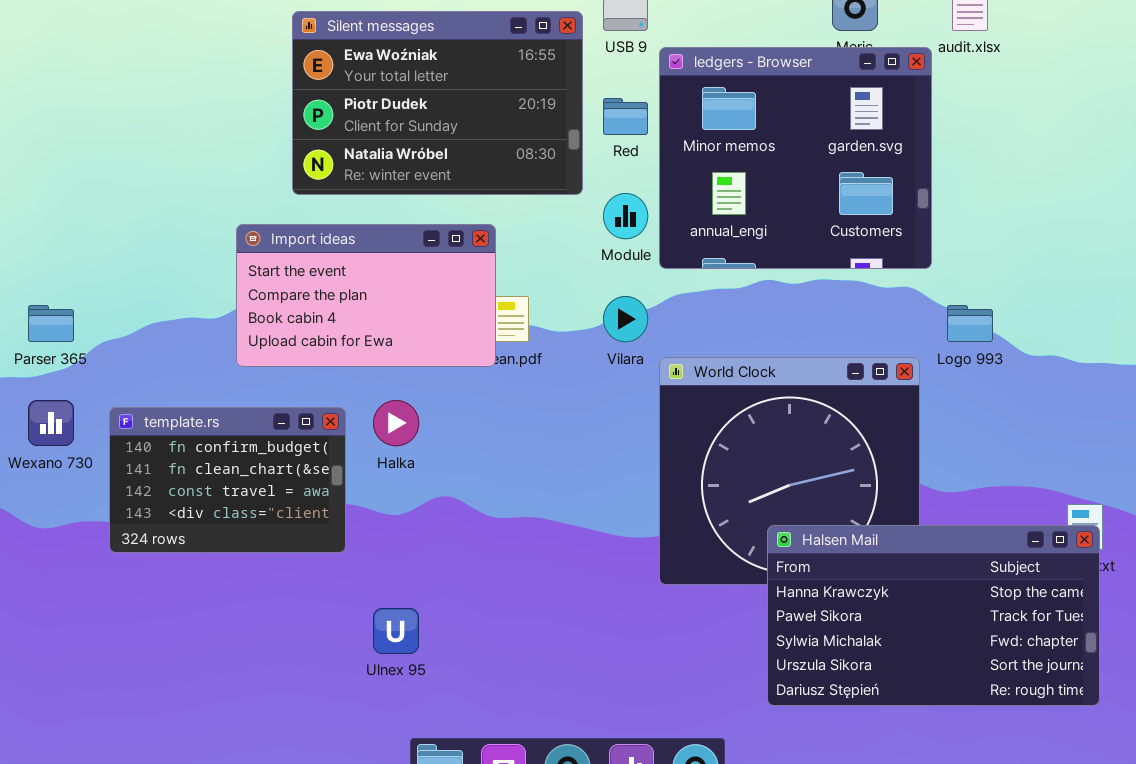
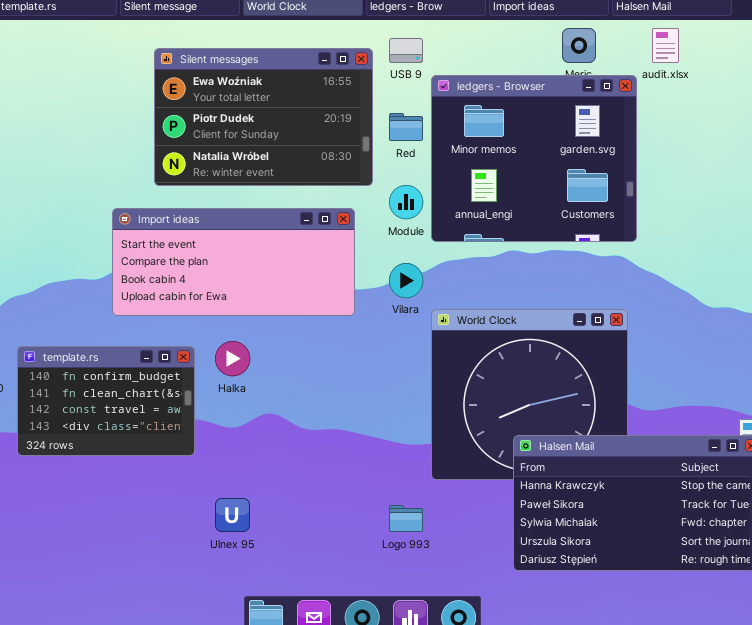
Import ideas: [236,224,496,367] -> [112,208,355,316], resized
Logo 993: [947,305,993,342] -> [389,505,423,532], moved

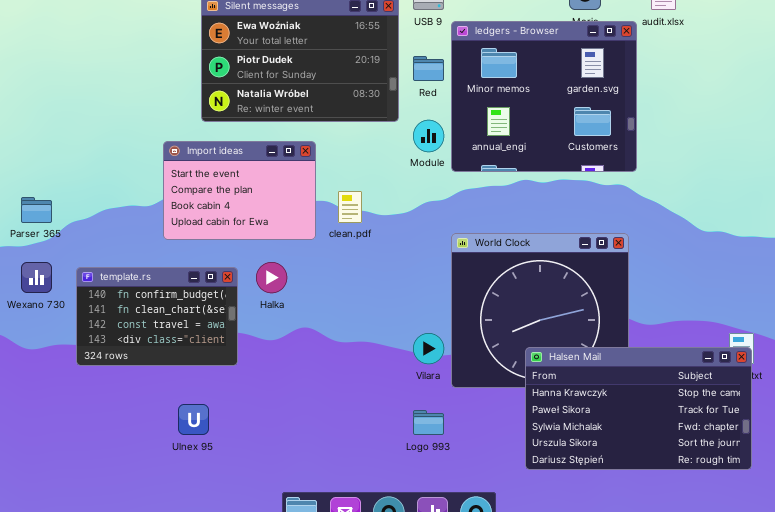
Import ideas: [112,208,355,316] -> [163,141,316,240], resized
Vilara: [389,263,423,298] -> [413,333,444,364], moved
Ulnex 95: [215,498,250,532] -> [178,404,209,435], moved

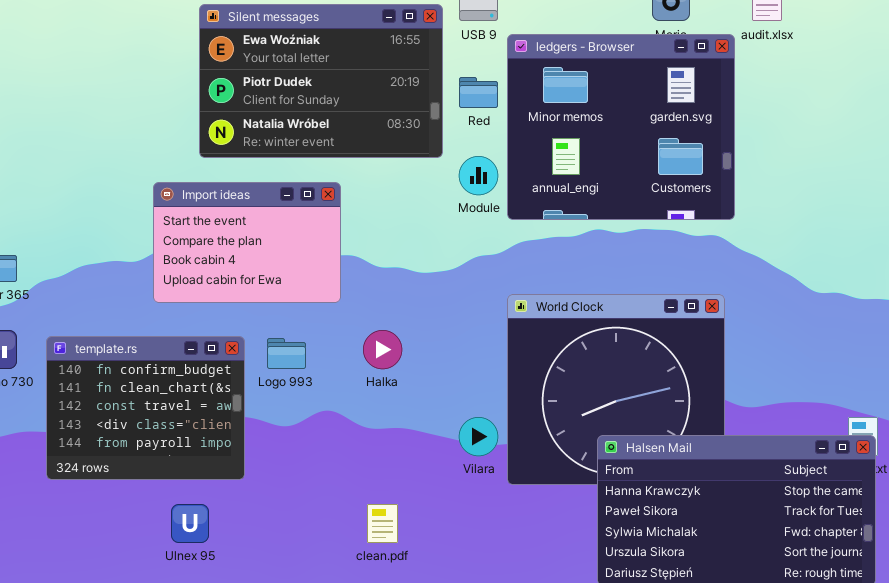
clean.pdf: [338,191,362,223] -> [367,504,398,543], moved
Halka: [256,262,287,293] -> [363,330,402,369], moved
template.rs: [76,267,238,366] -> [46,336,245,480], resized
Logo 993: [413,410,444,435] -> [267,338,306,369], moved

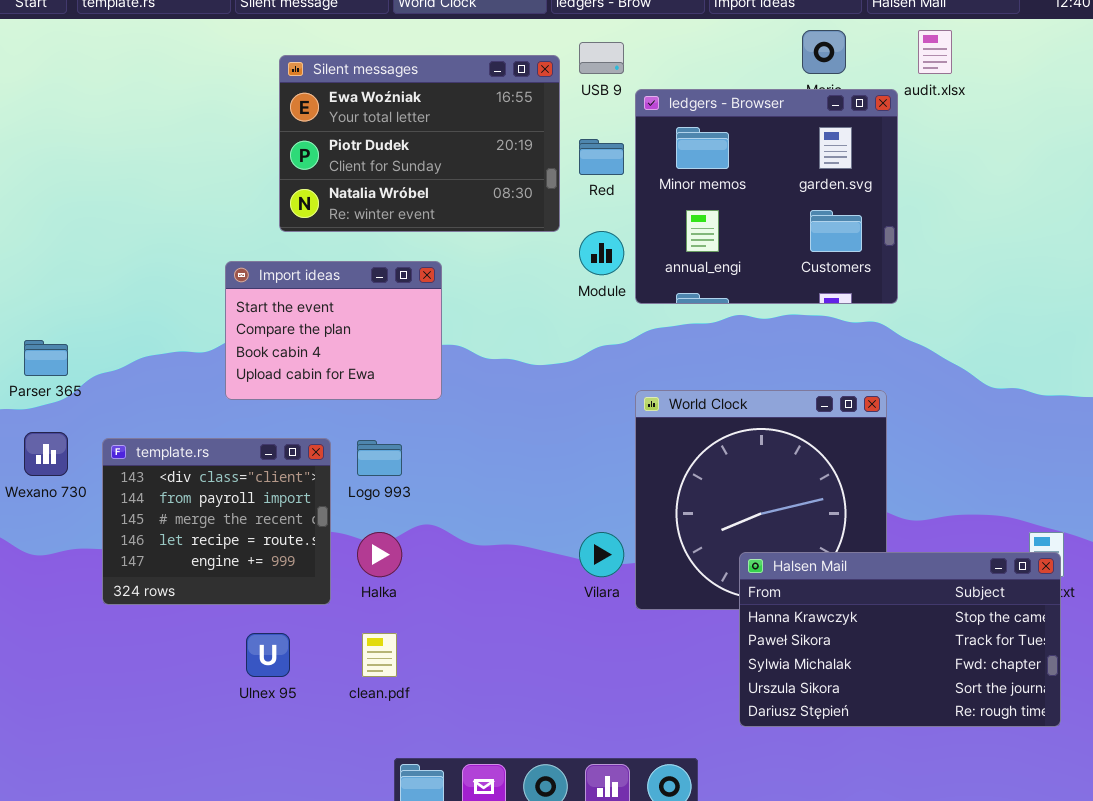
Halka: [363,330,402,369] -> [357,532,402,577], moved
template.rs: [46,336,245,480] -> [102,438,331,605], scrolled down 3 rows
clean.pdf: [367,504,398,543] -> [362,633,397,677], moved

